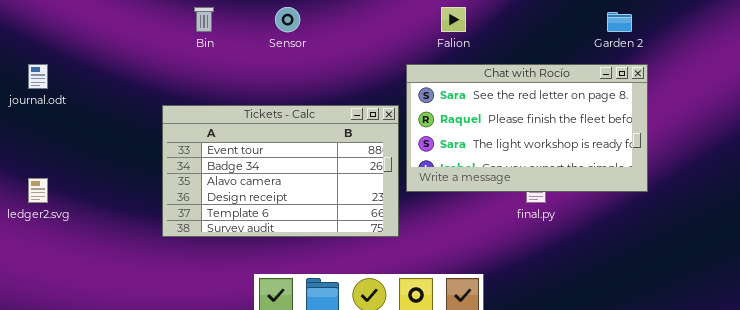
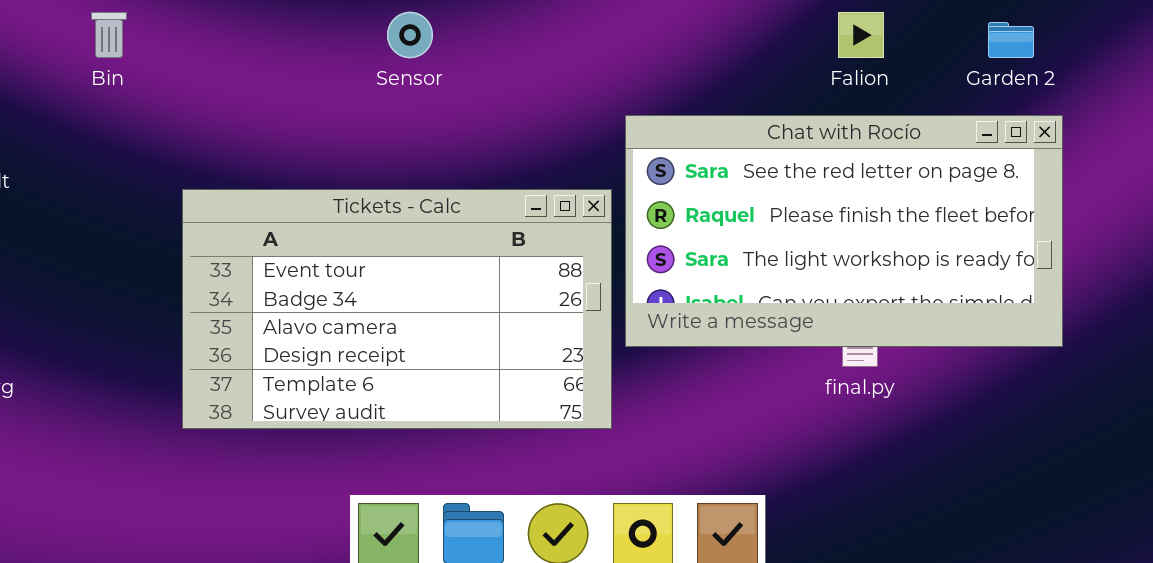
Bin: [194,7,214,32] -> [91,12,127,58], moved
Falion: [441,7,466,32] -> [838,12,884,58], moved

